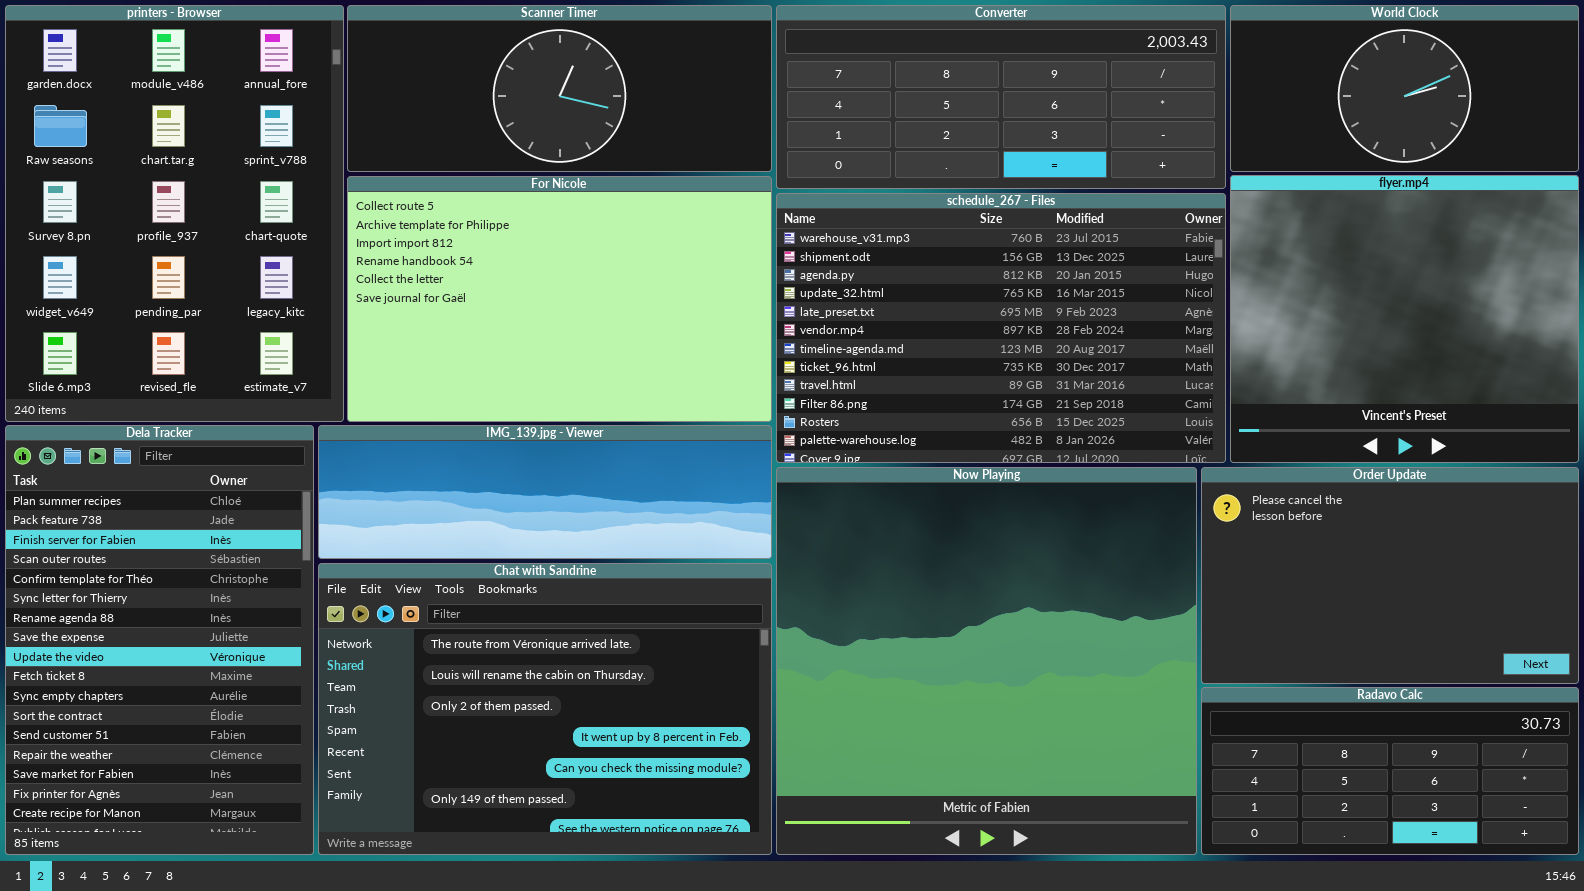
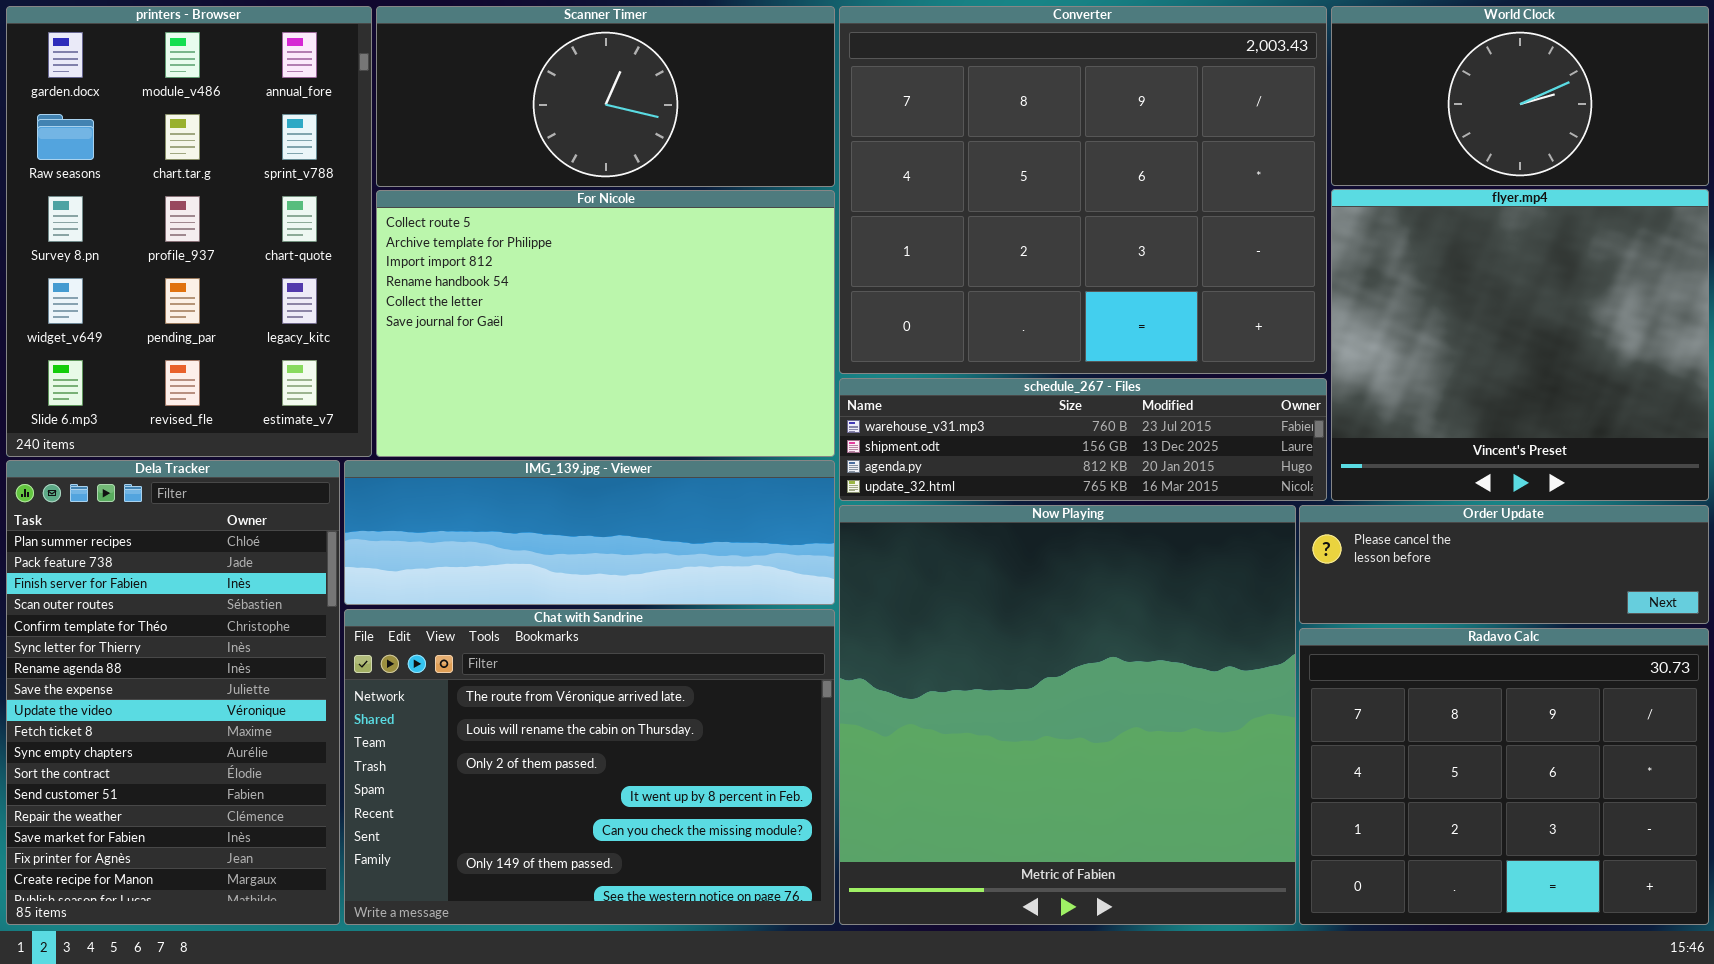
Converter: [776,5,1226,189] -> [839,6,1327,374], resized
schedule_267 - Files: [776,193,1226,463] -> [839,378,1327,501], resized
Order Update: [1201,467,1579,684] -> [1299,505,1709,624], resized
Radavo Calc: [1201,687,1579,855] -> [1299,628,1709,925], resized

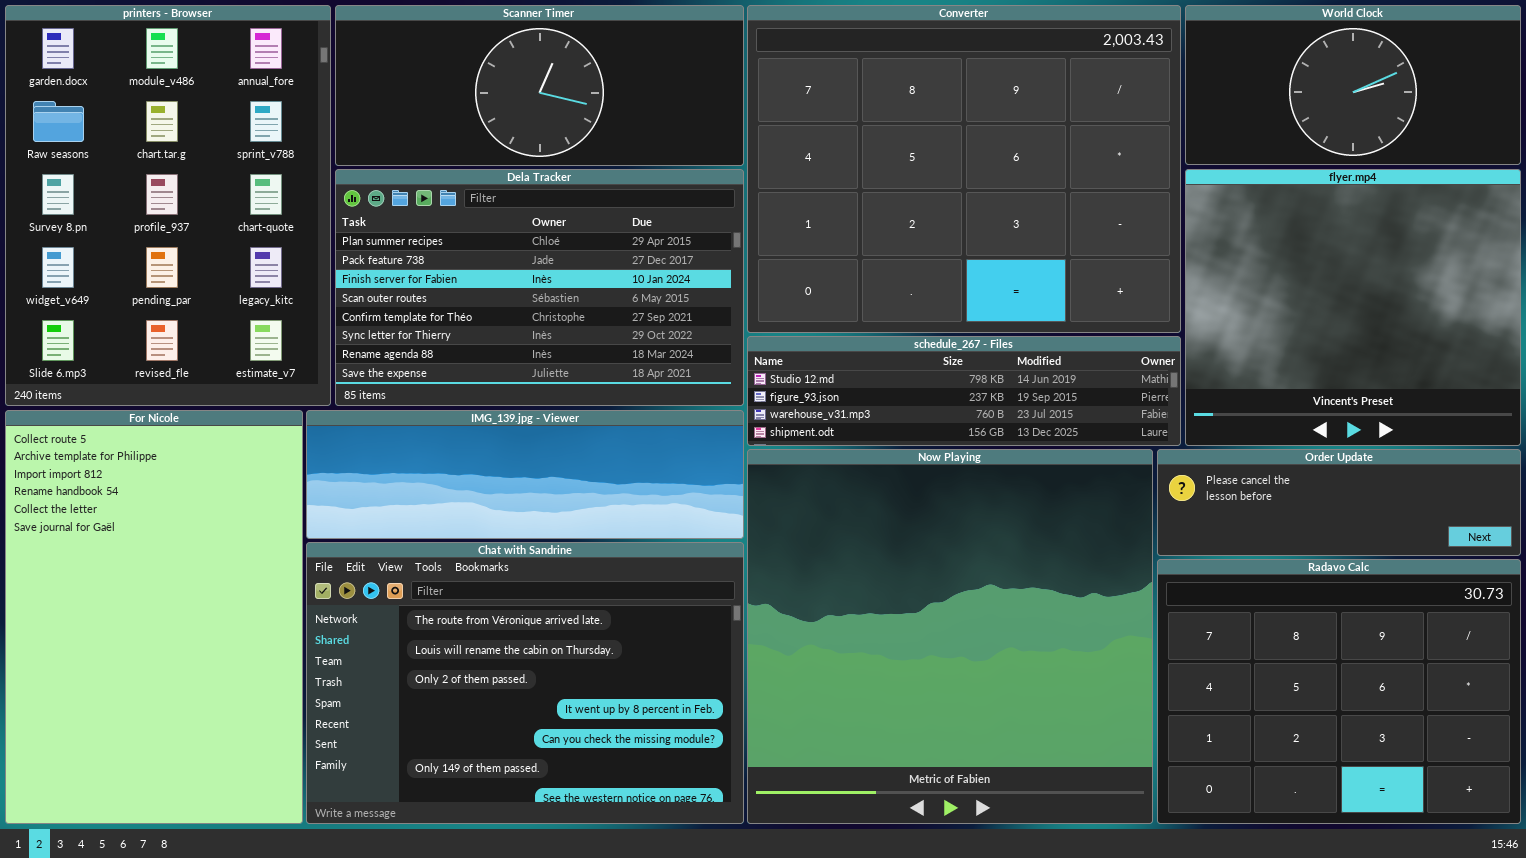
For Nicole: [376,190,835,457] -> [5,410,303,824], moved, resized
schedule_267 - Files: [839,378,1327,501] -> [747,336,1181,446], scrolled up 2 rows
Dela Tracker: [6,460,340,925] -> [335,169,744,406], moved, resized

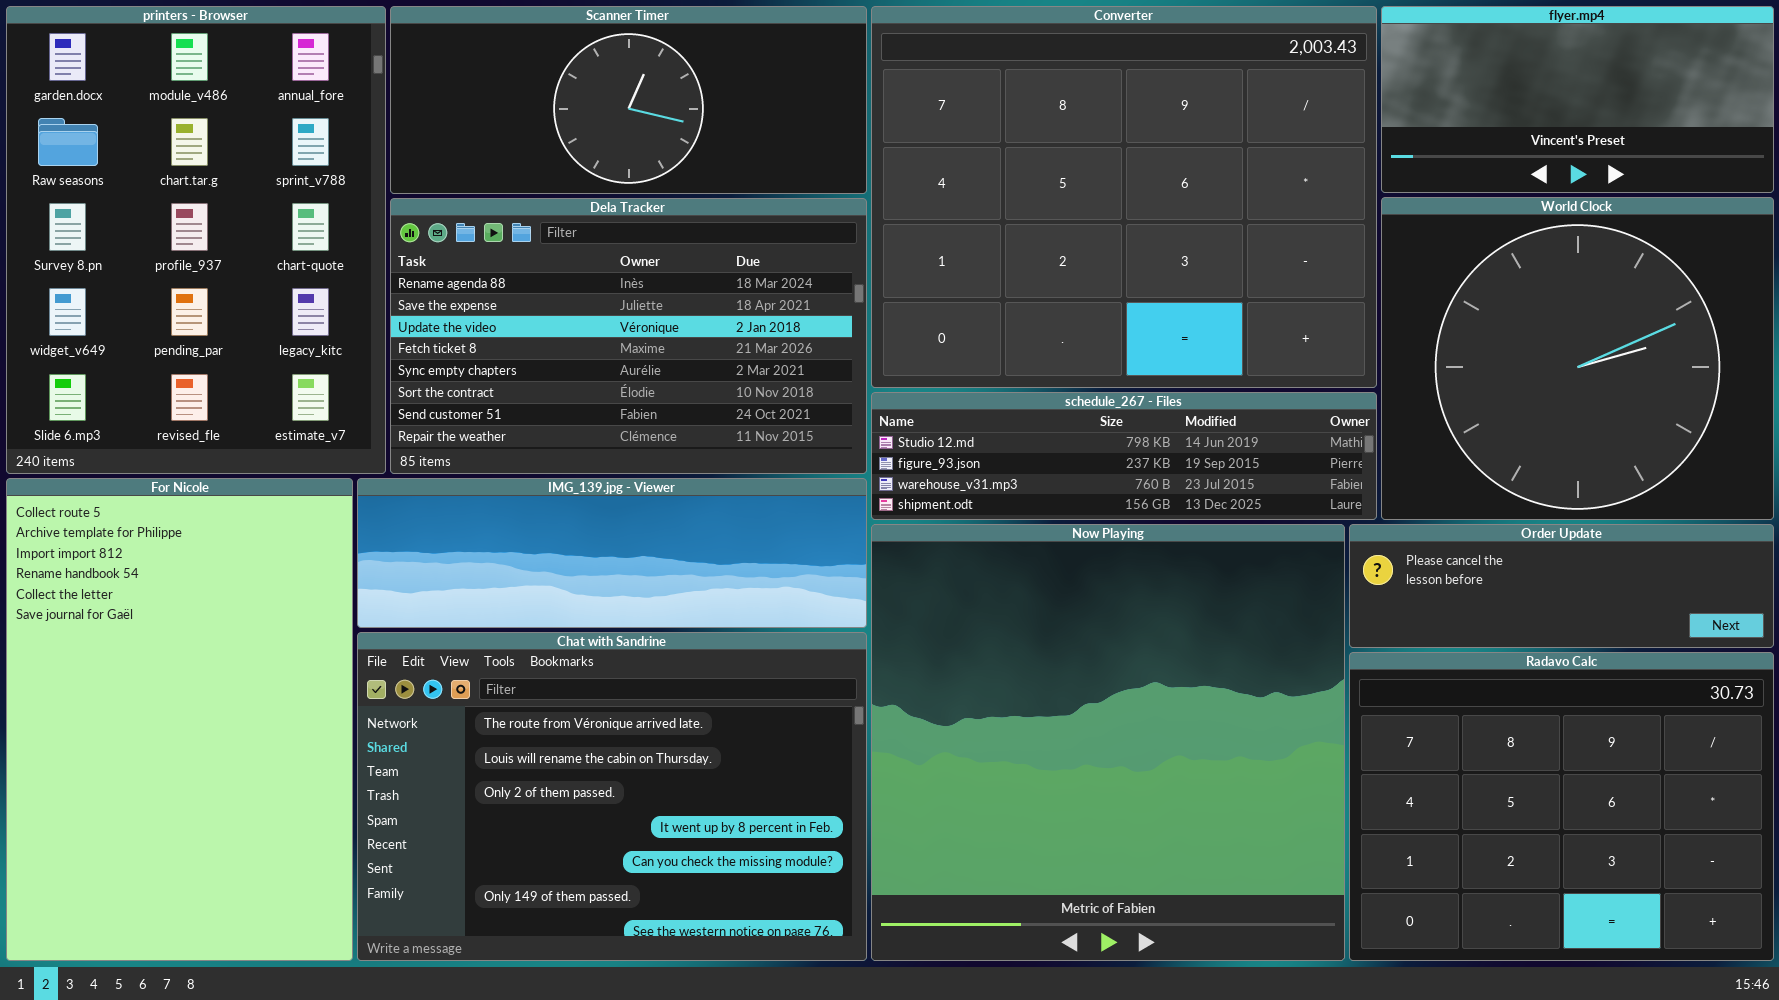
World Clock: [1185,5,1521,165] -> [1381,197,1774,520], moved, resized
flyer.mp4: [1185,169,1521,446] -> [1381,6,1774,193], moved, resized
Dela Tracker: [335,169,744,406] -> [390,198,867,474], scrolled down 6 rows

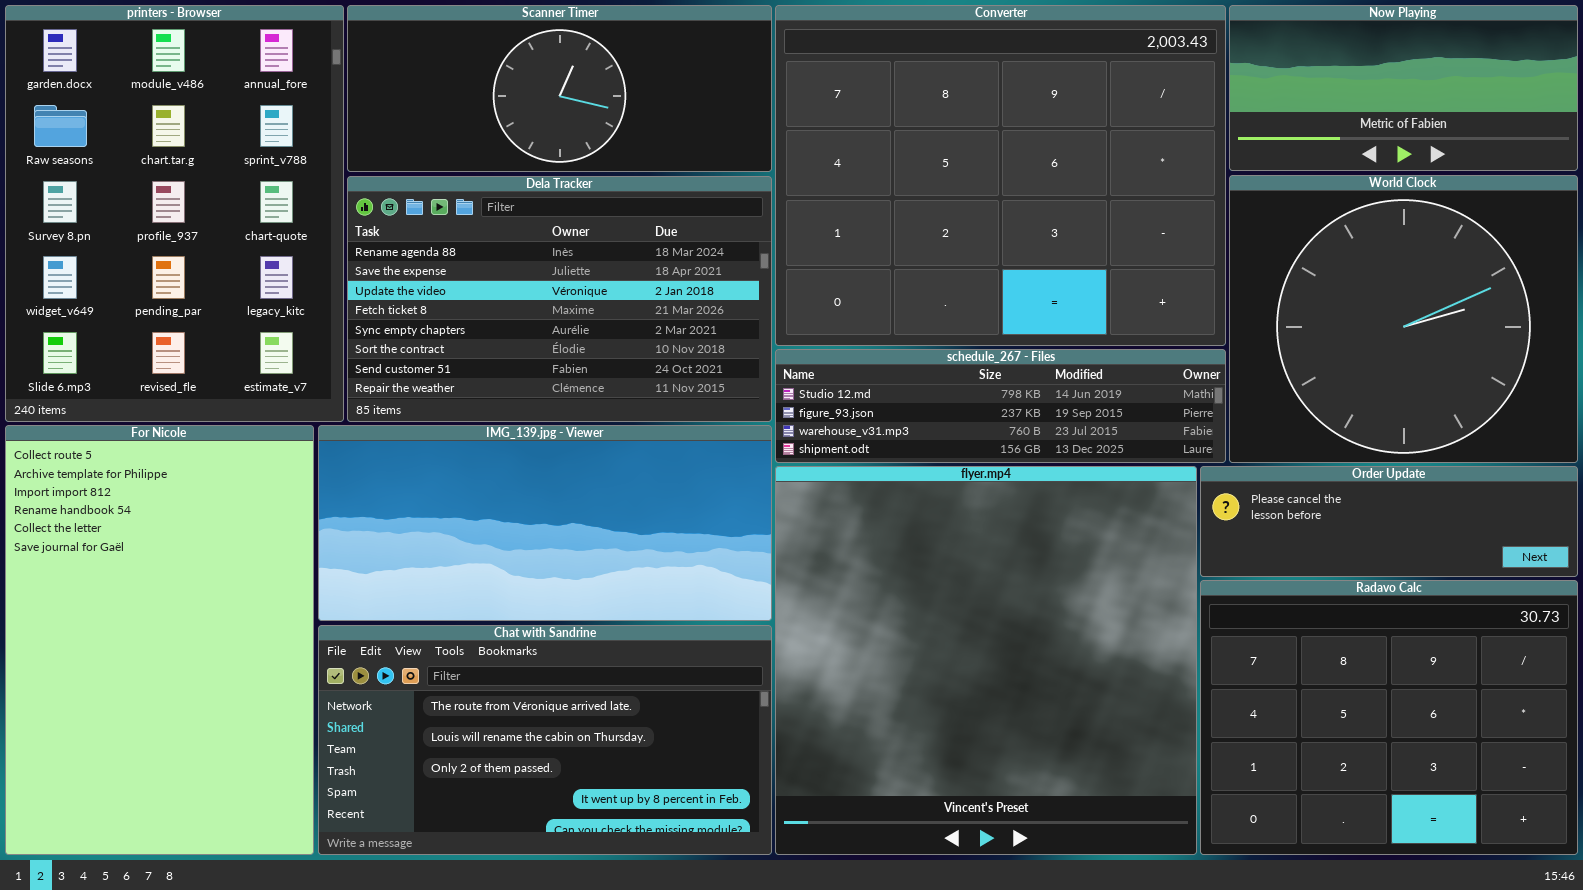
flyer.mp4: [1381,6,1774,193] -> [775,466,1197,855], moved, resized
IMG_139.jpg - Viewer: [357,478,867,628] -> [318,425,772,621], resized
Now Playing: [871,524,1345,961] -> [1229,5,1578,171], moved, resized
Chat with Sandrine: [357,632,867,961] -> [318,625,772,855], resized

